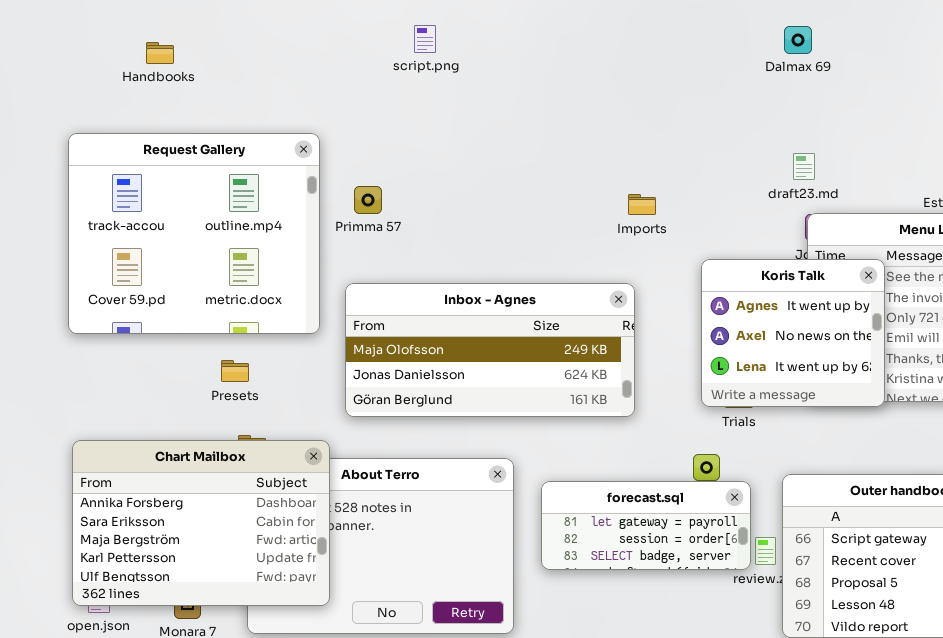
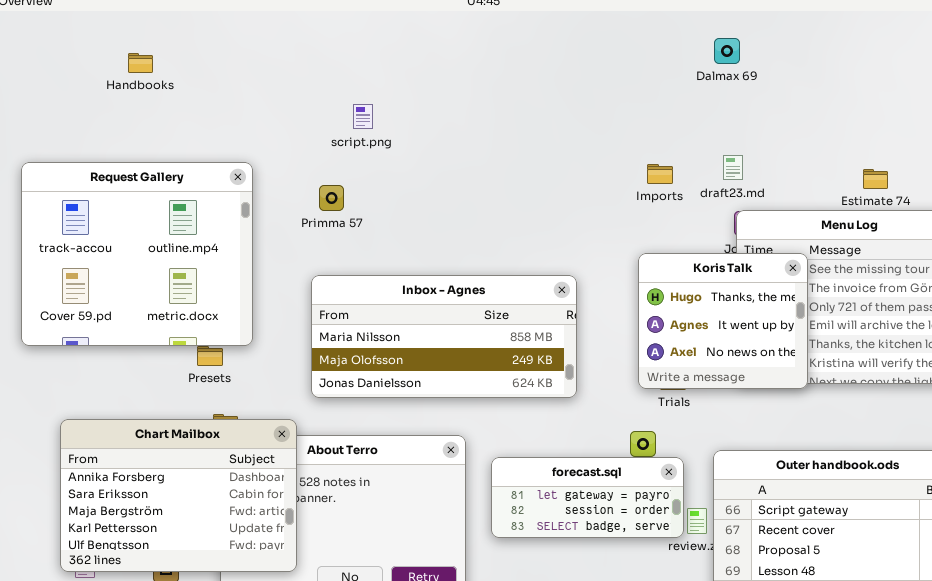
script.png: [414,25,436,53] -> [353,104,373,129], moved
Request Gallery: [68,133,320,334] -> [21,162,253,346], moved
Imports: [628,194,656,215] -> [647,164,673,184], moved
Koris Talk: [701,259,885,407] -> [638,253,808,389], scrolled up 1 row
Inbox - Agnes: [345,283,635,417] -> [311,275,577,398], scrolled up 1 row

